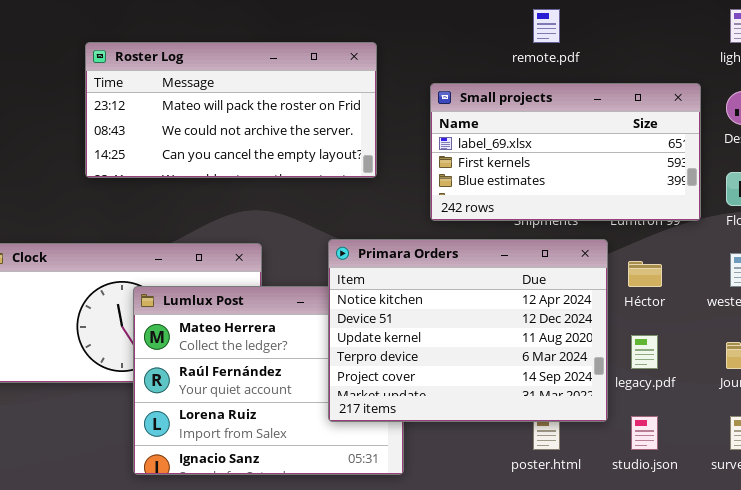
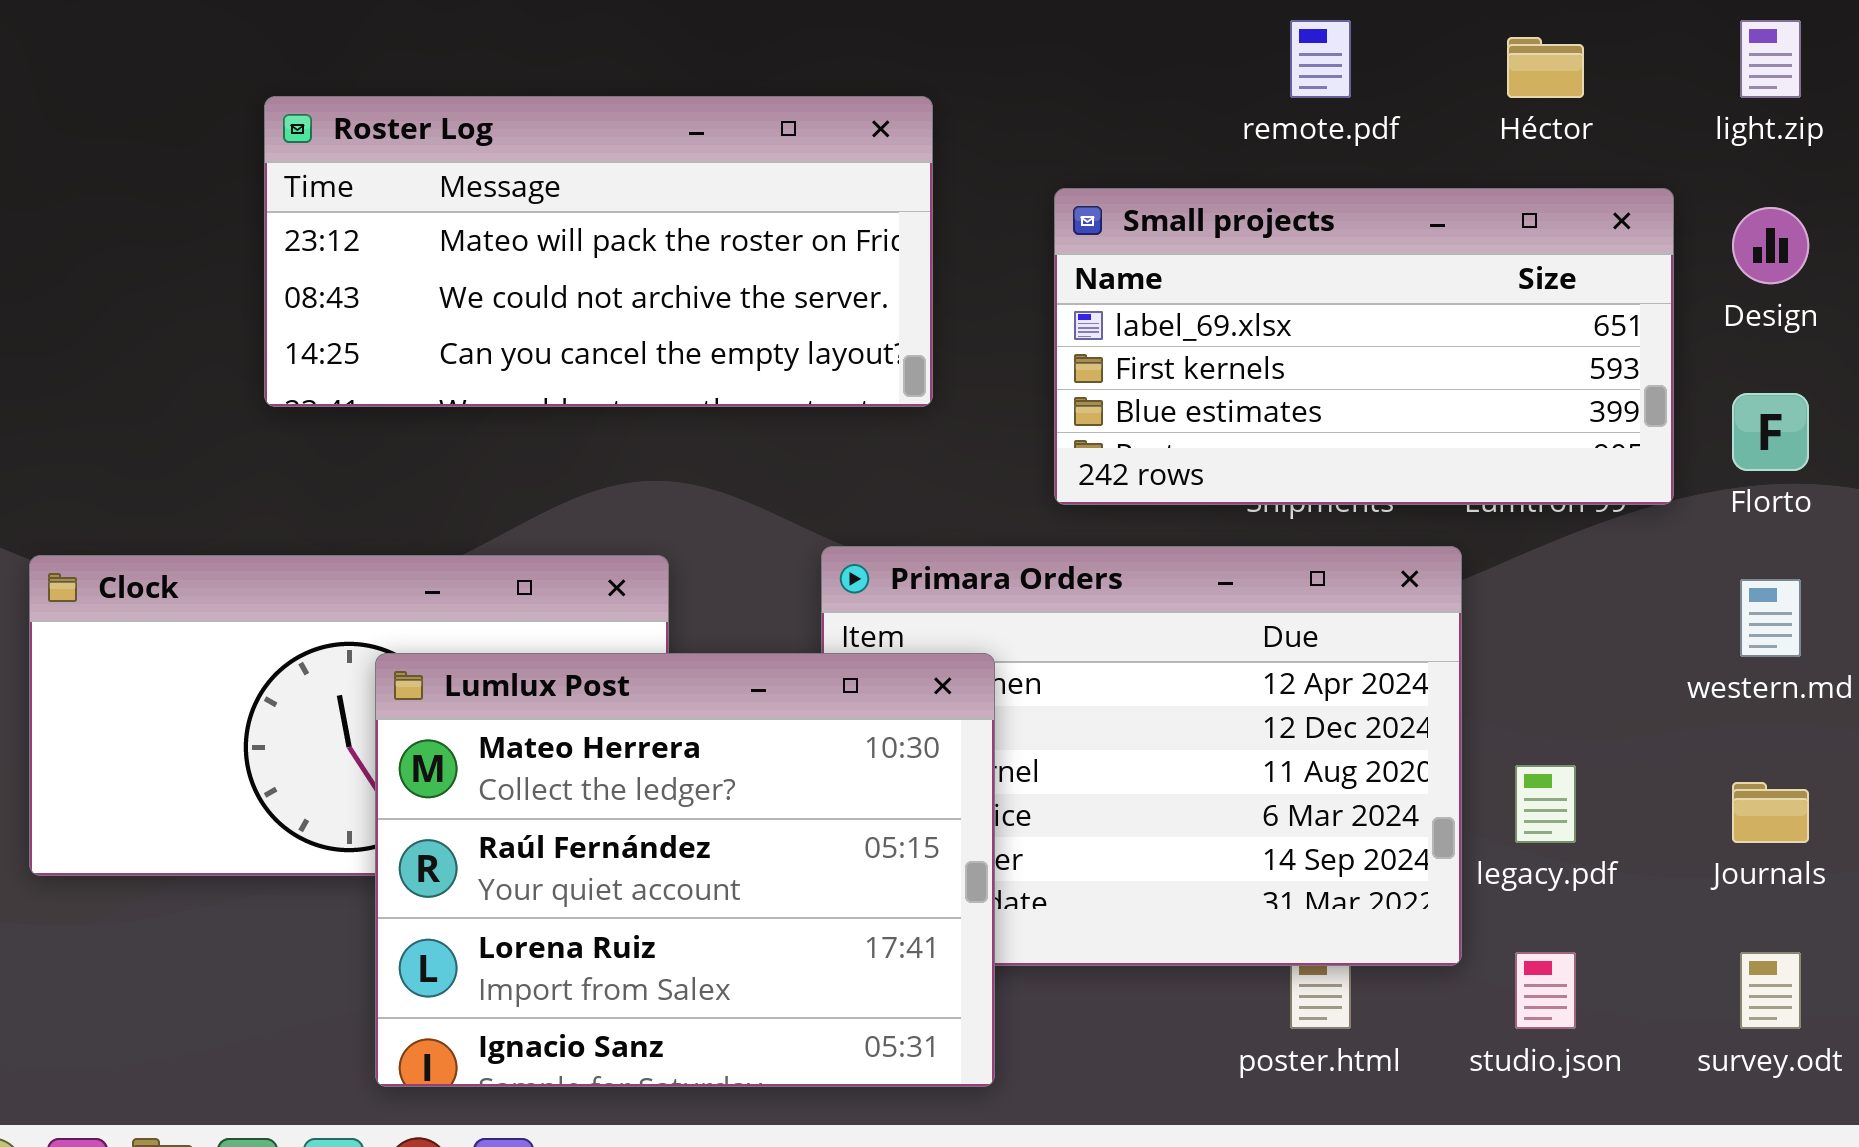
Héctor: [628,261,662,287] -> [1507,37,1584,98], moved
Lumlux Post: [133,286,404,475] -> [375,653,995,1087], raised

